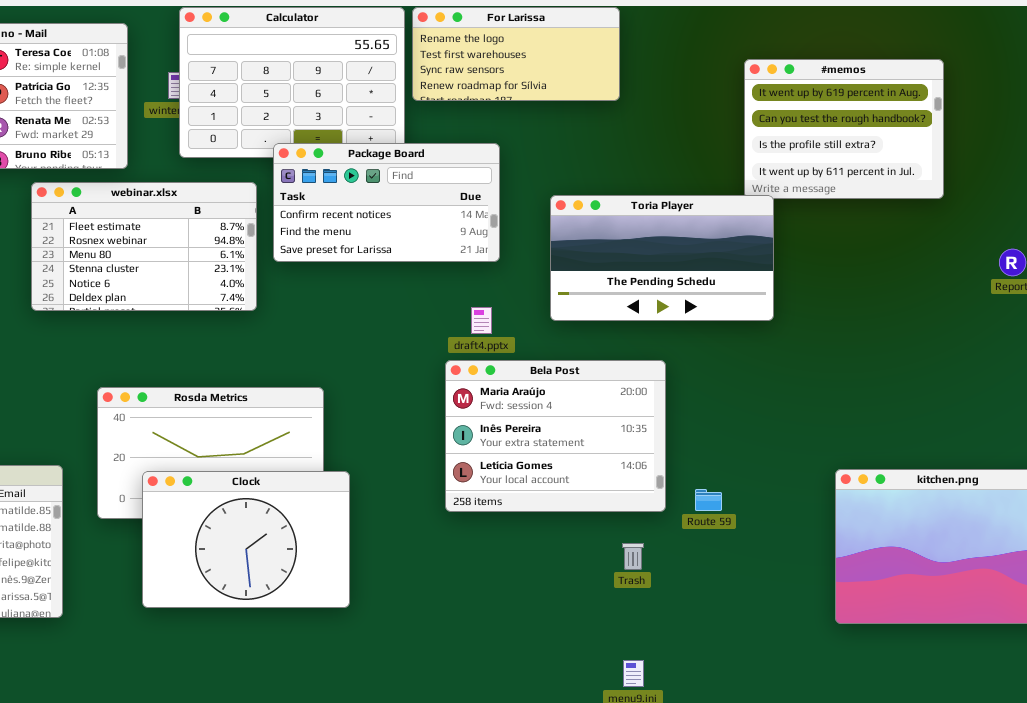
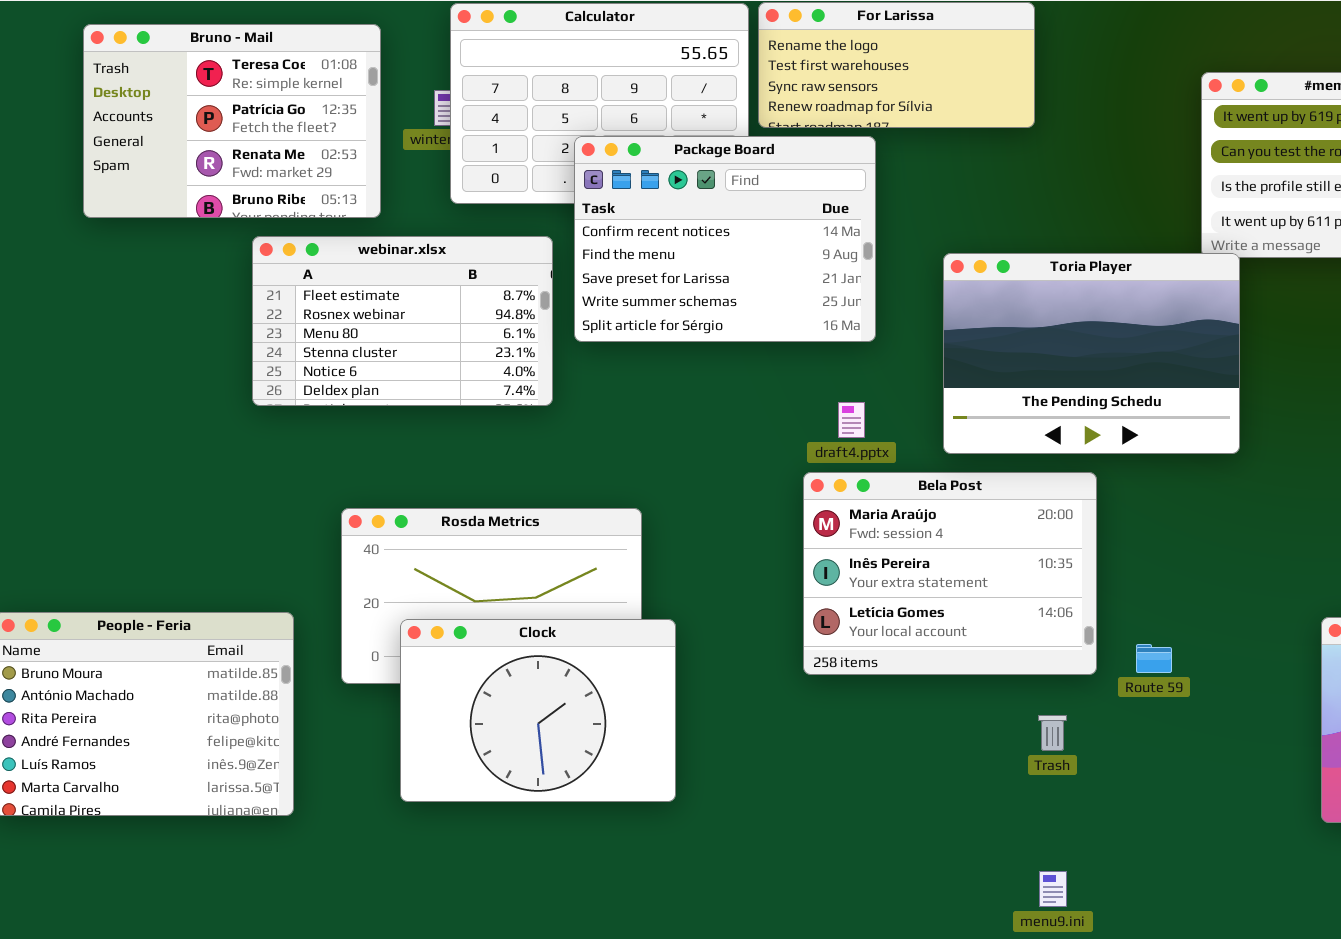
Package Board: [273,143,500,262] -> [574,136,876,342], resized
Toria Player: [550,195,774,321] -> [943,253,1240,454], resized

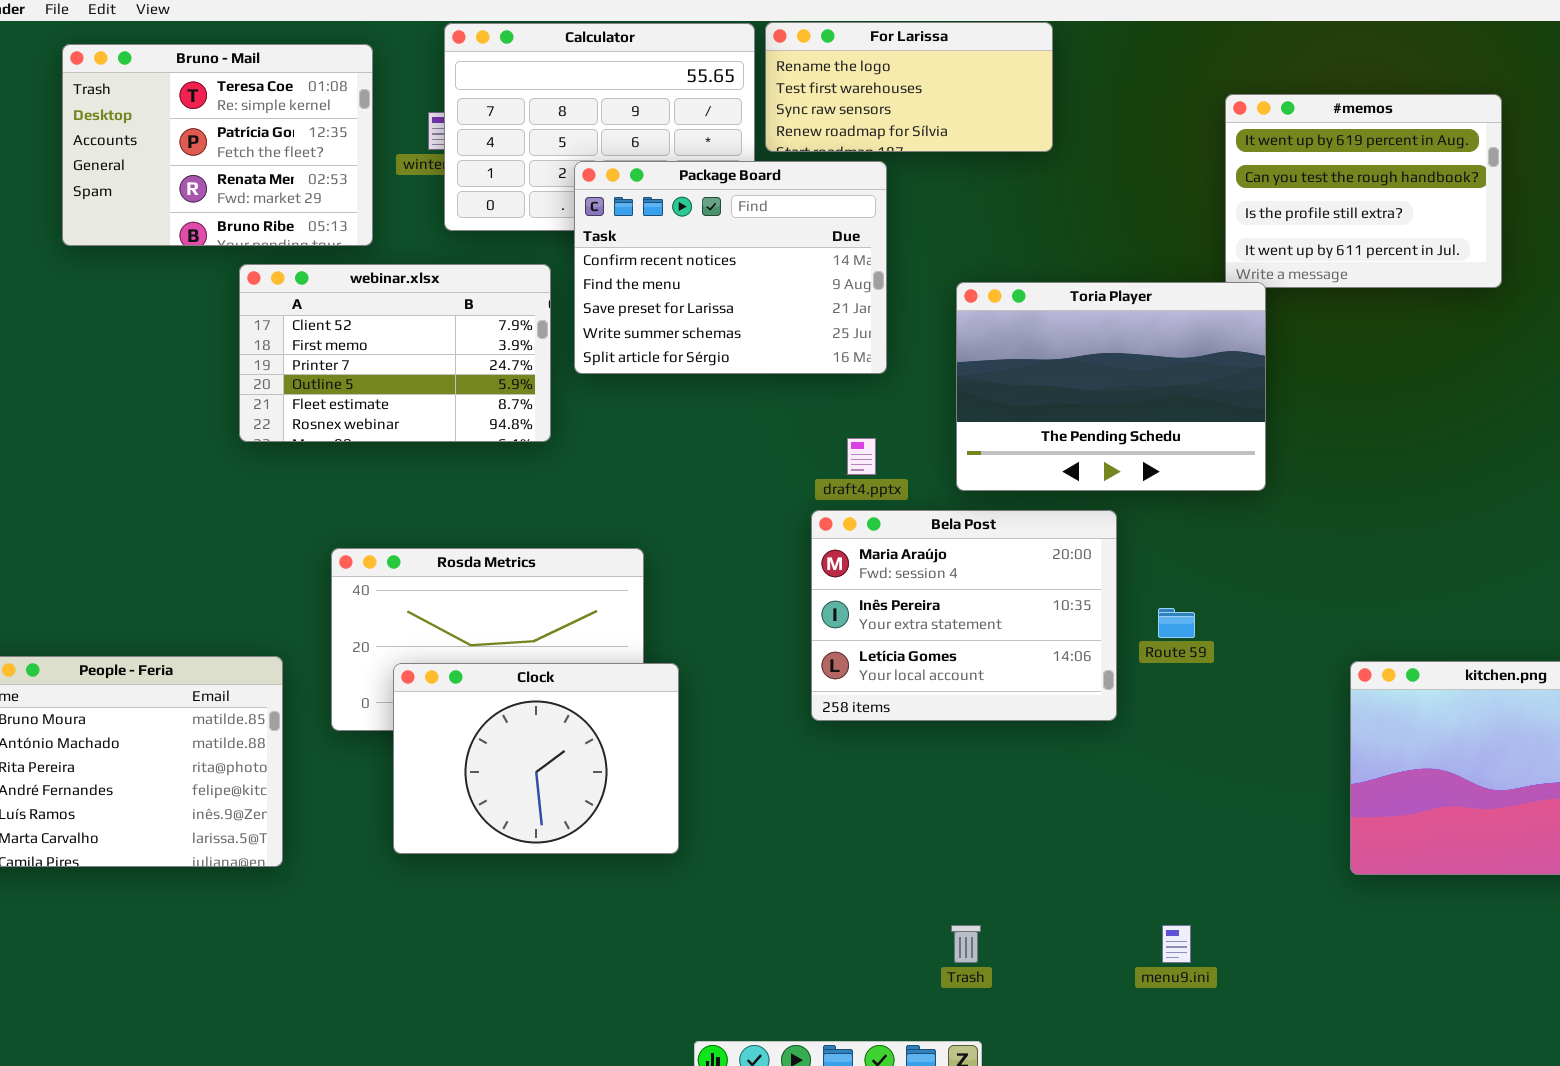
webinar.xlsx: [252,236,553,406] -> [239,264,551,442], scrolled up 4 rows
Route 59: [1136,644,1172,673] -> [1158,608,1195,638], moved
Trash: [1038,715,1067,751] -> [951,925,981,963], moved
menu9.ini: [1039,871,1067,907] -> [1162,925,1191,963], moved

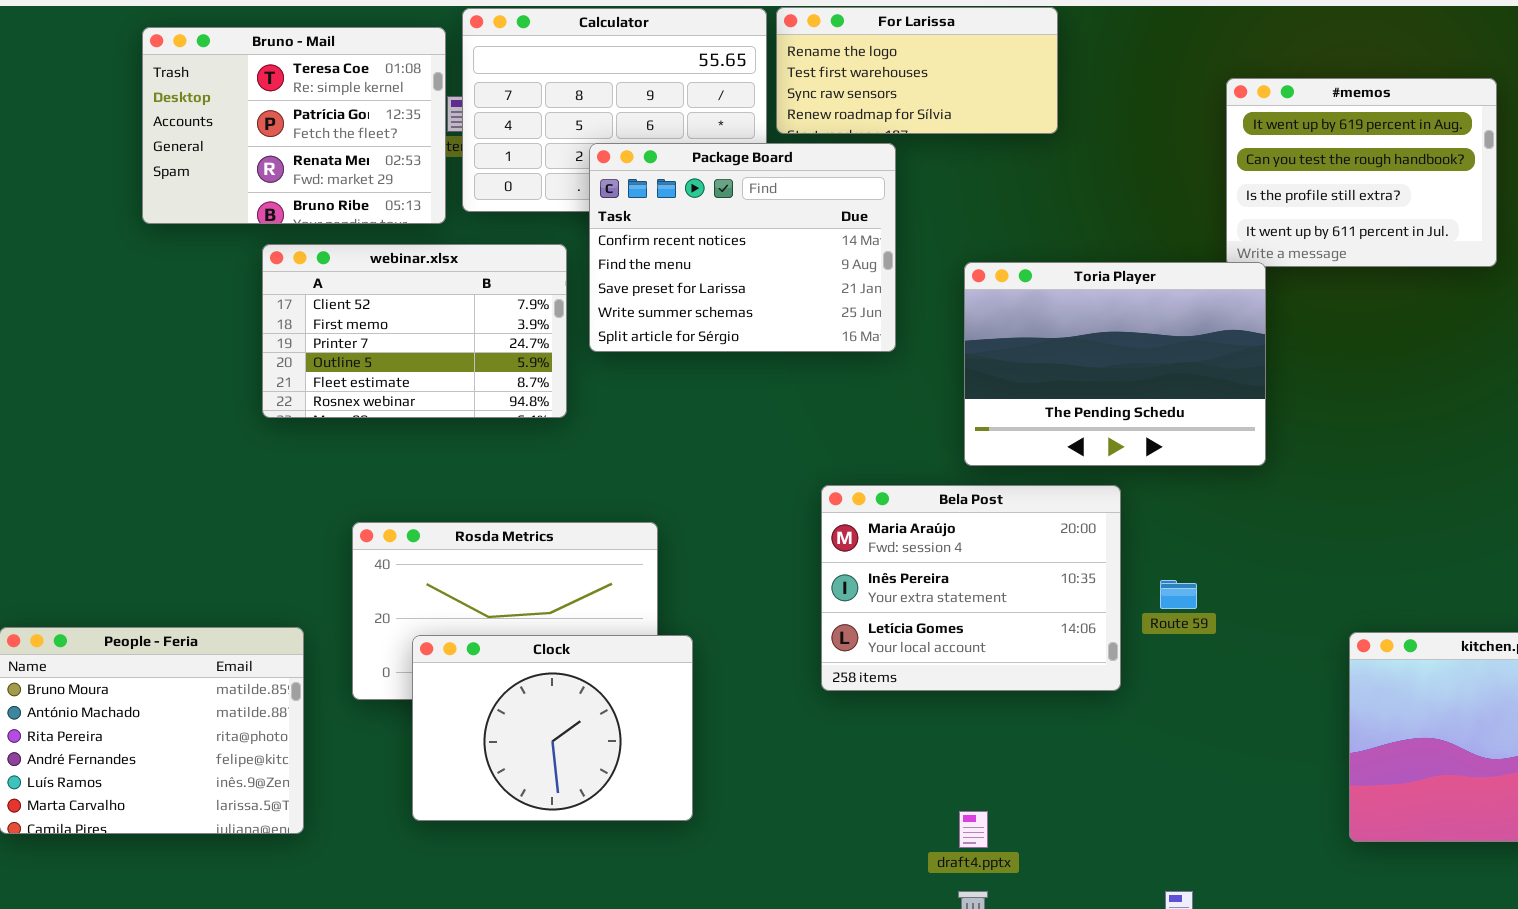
Bruno - Mail: [62,44,373,246] -> [142,27,446,224], moved
draft4.pptx: [847,438,876,475] -> [959,811,988,848], moved

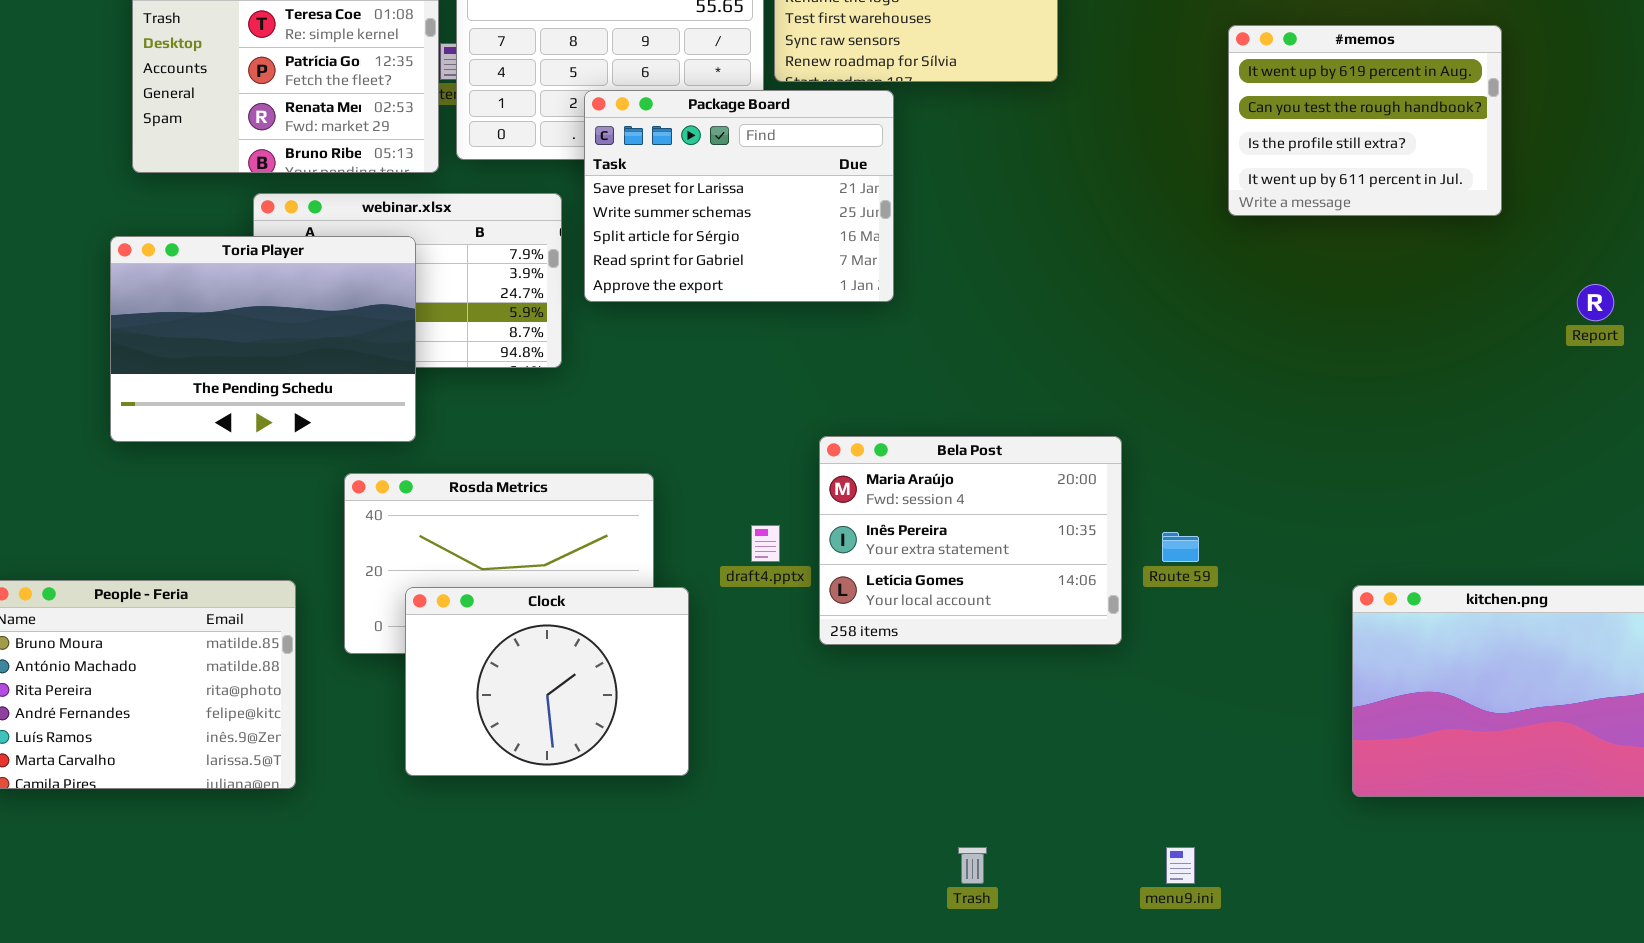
Package Board: [589,143,896,352] -> [584,90,894,302], scrolled down 2 rows
Toria Player: [964,262,1266,466] -> [110,236,416,442], moved
draft4.pptx: [959,811,988,848] -> [751,525,780,562], moved

